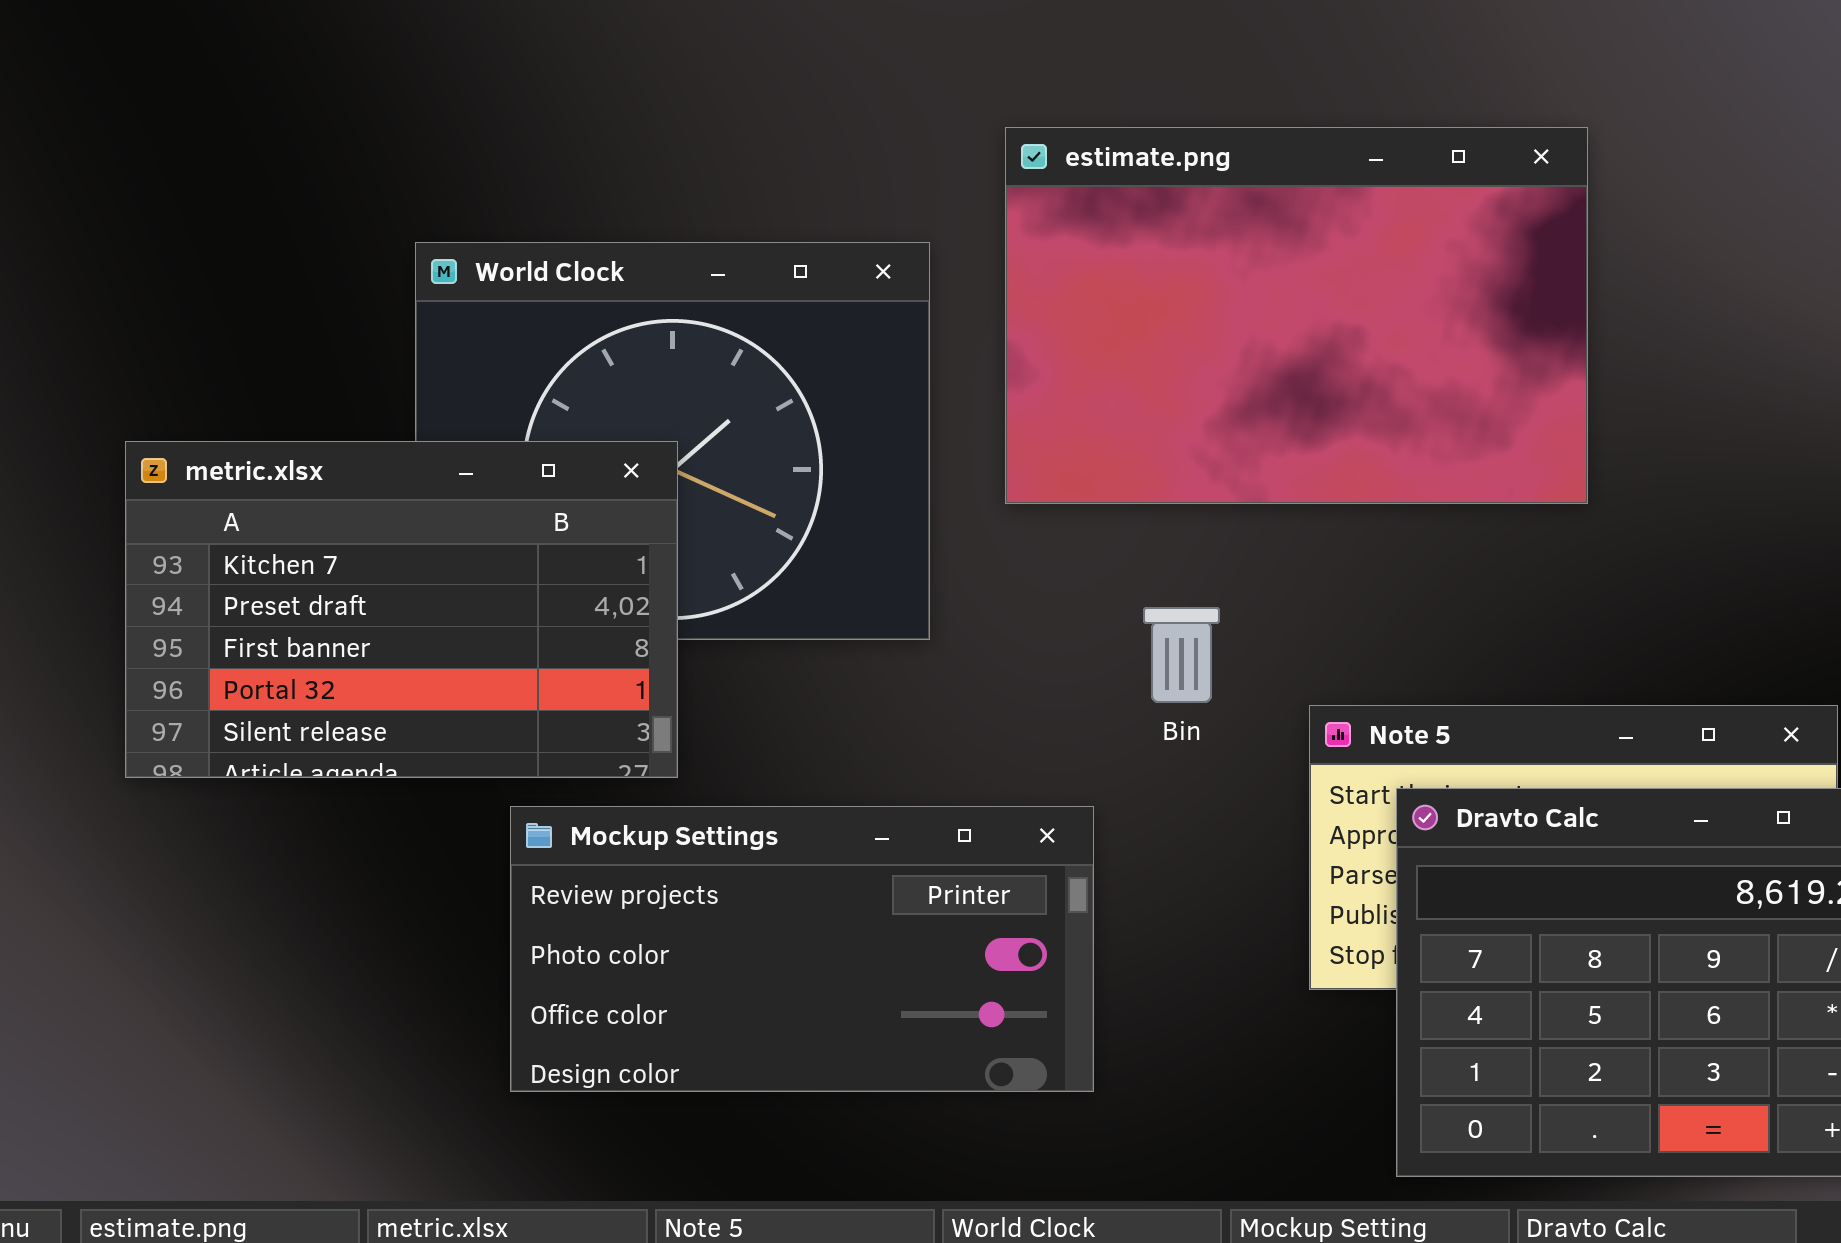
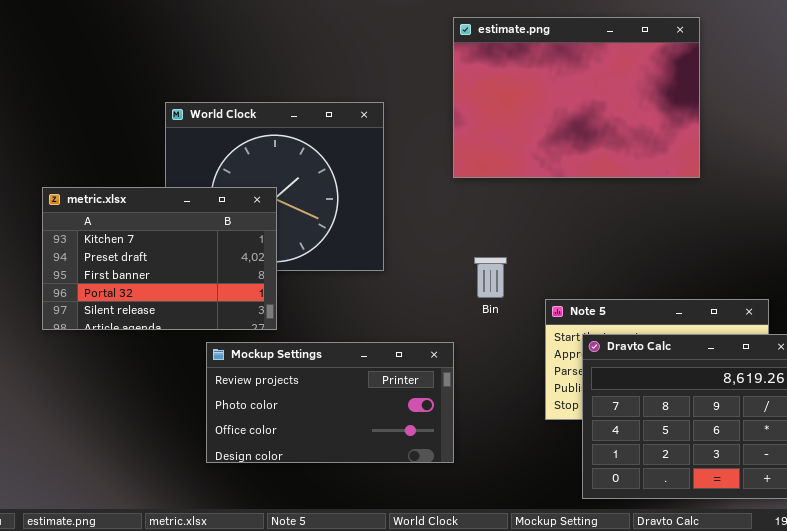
estimate.png: [1005,127,1588,504] -> [453,17,700,178], moved

